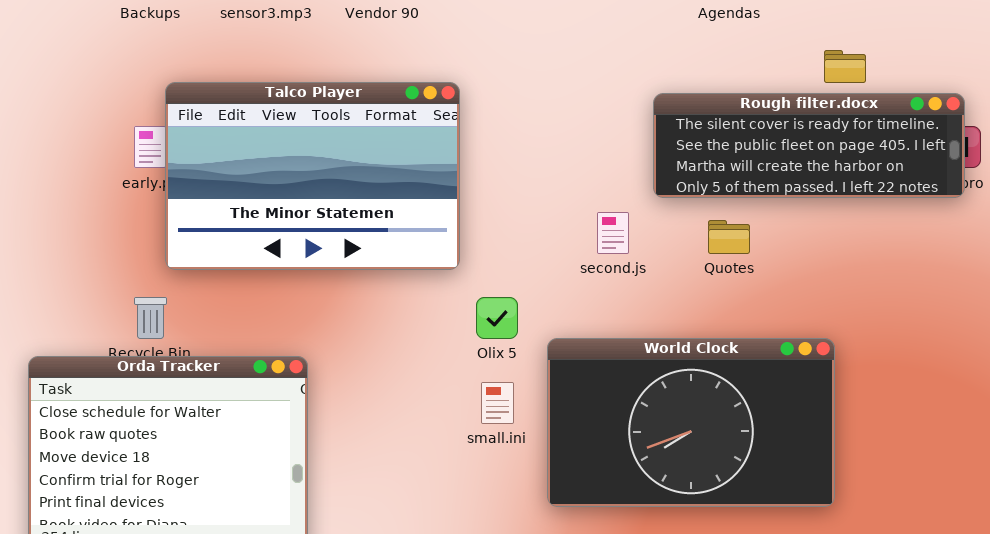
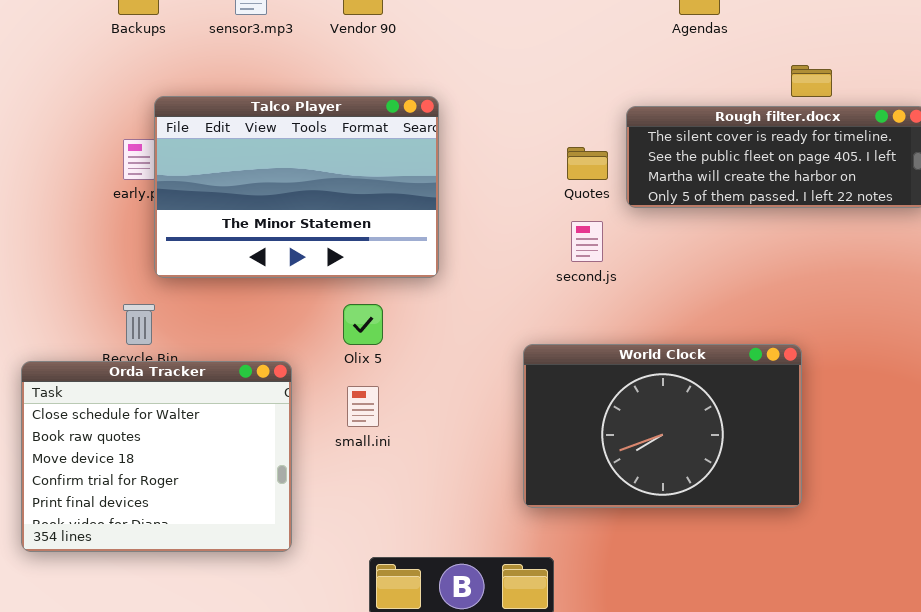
Quotes: [708,220,750,254] -> [567,147,608,180], moved
Olix 5: [476,297,518,339] -> [343,304,383,345], moved
small.ini: [481,382,514,424] -> [347,386,379,427], moved

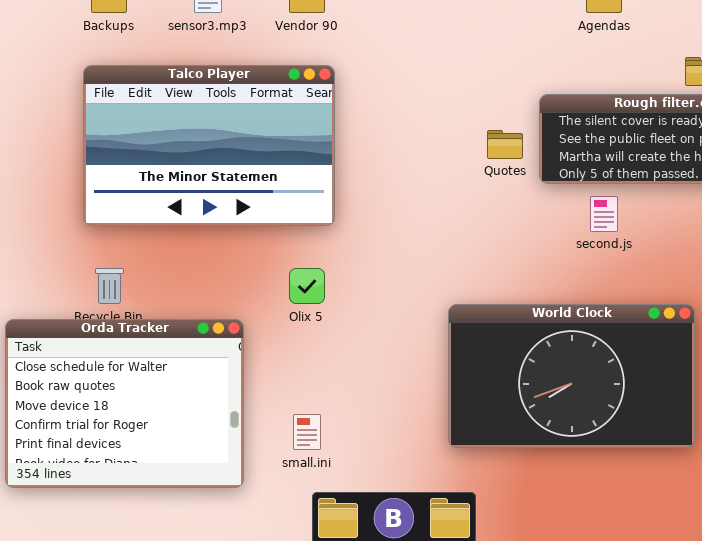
Talco Player: [154,96,439,278] -> [83,65,335,226], moved
second.js: [571,221,603,262] -> [590,196,618,232], moved
small.ini: [347,386,379,427] -> [293,414,321,450], moved

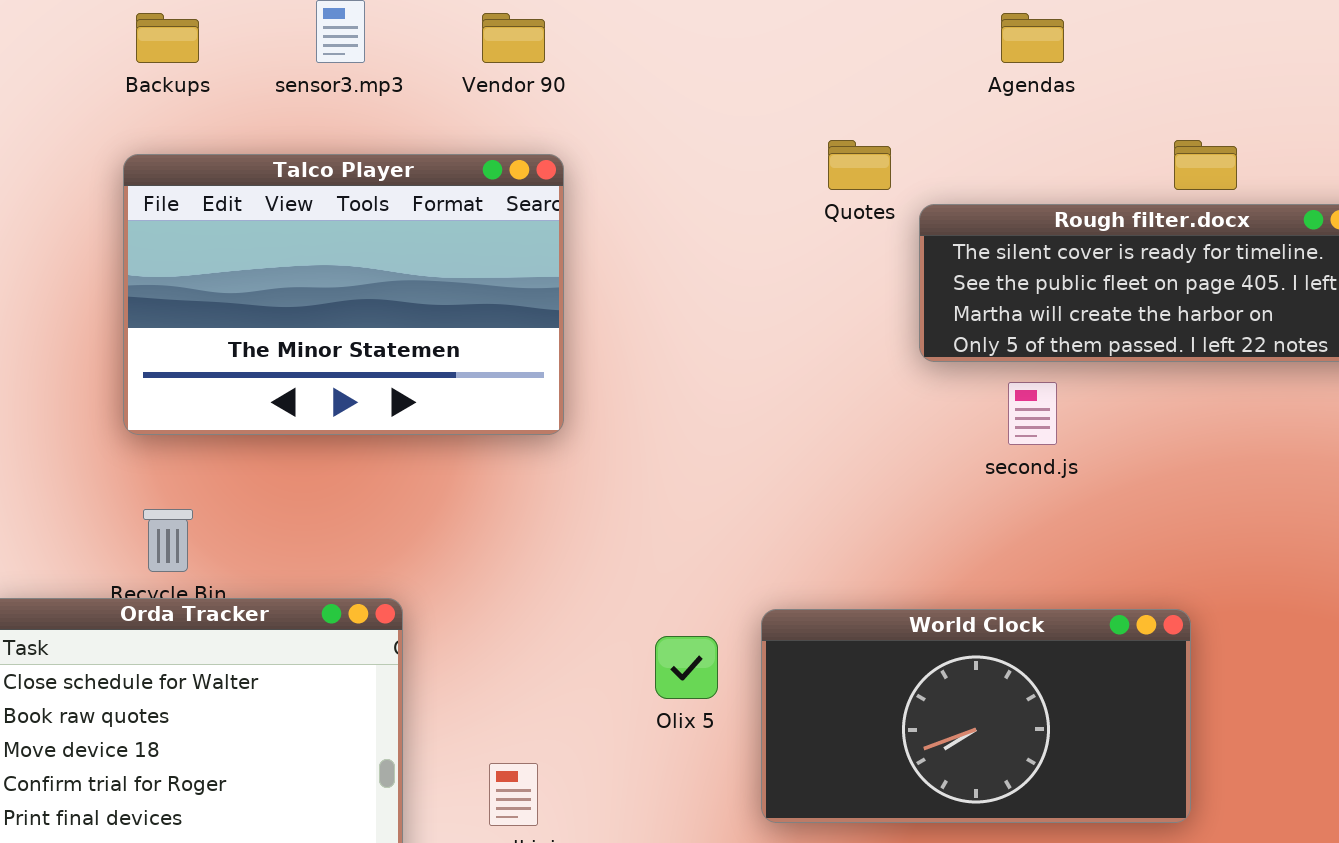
Quotes: [487,130,523,159] -> [828,140,891,190], moved
Olix 5: [289,268,325,304] -> [655,636,718,699], moved
World Clock: [448,304,695,448] -> [761,609,1191,823], resized

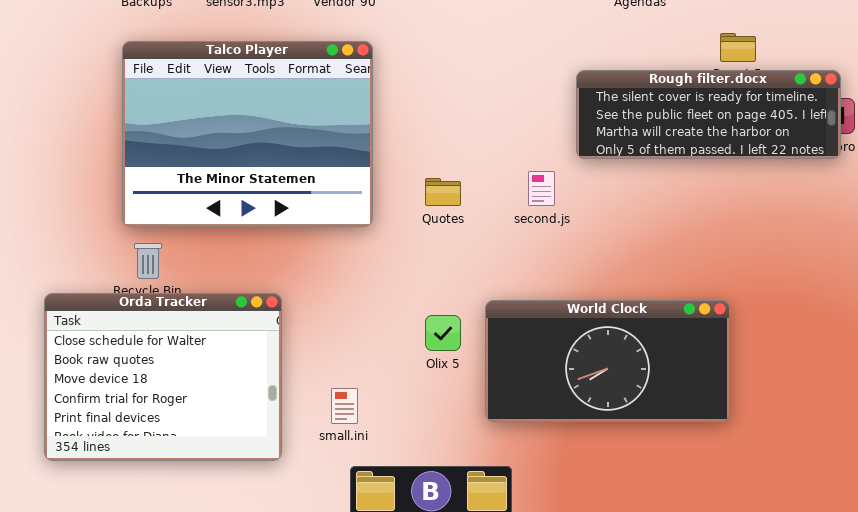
Quotes: [828,140,891,190] -> [425,178,461,206], moved
Talco Player: [123,154,564,435] -> [122,41,373,227], resized
second.js: [1008,382,1057,445] -> [528,171,555,206], moved

